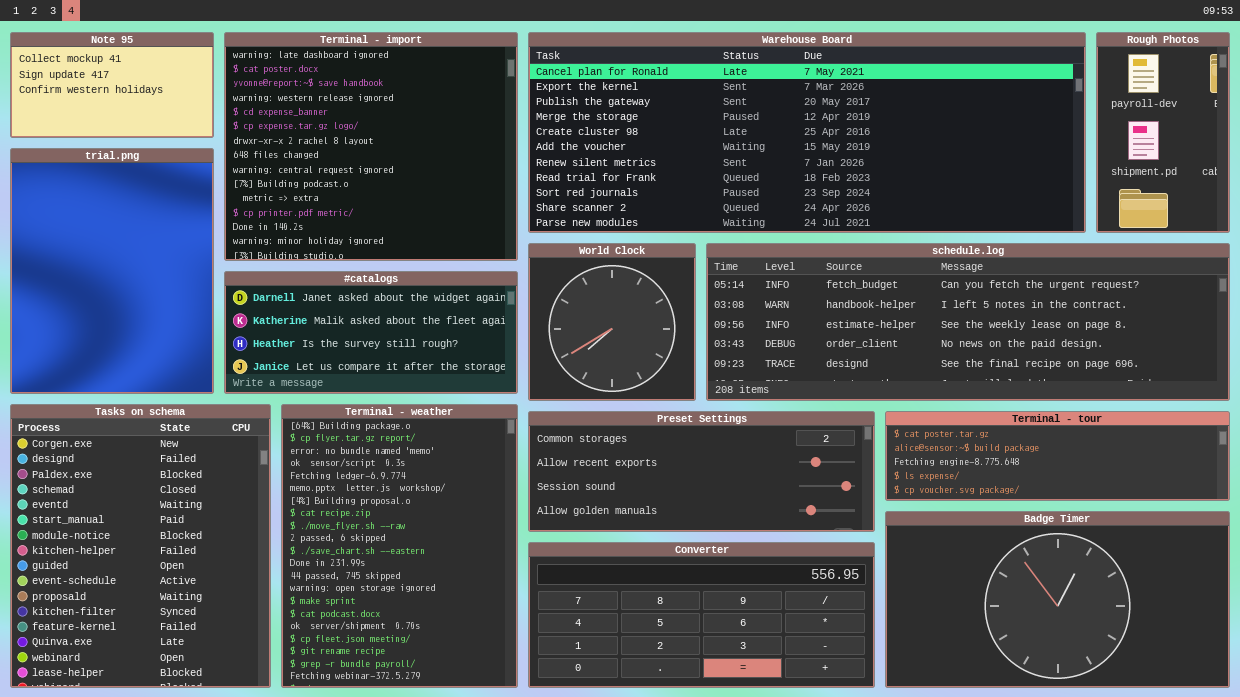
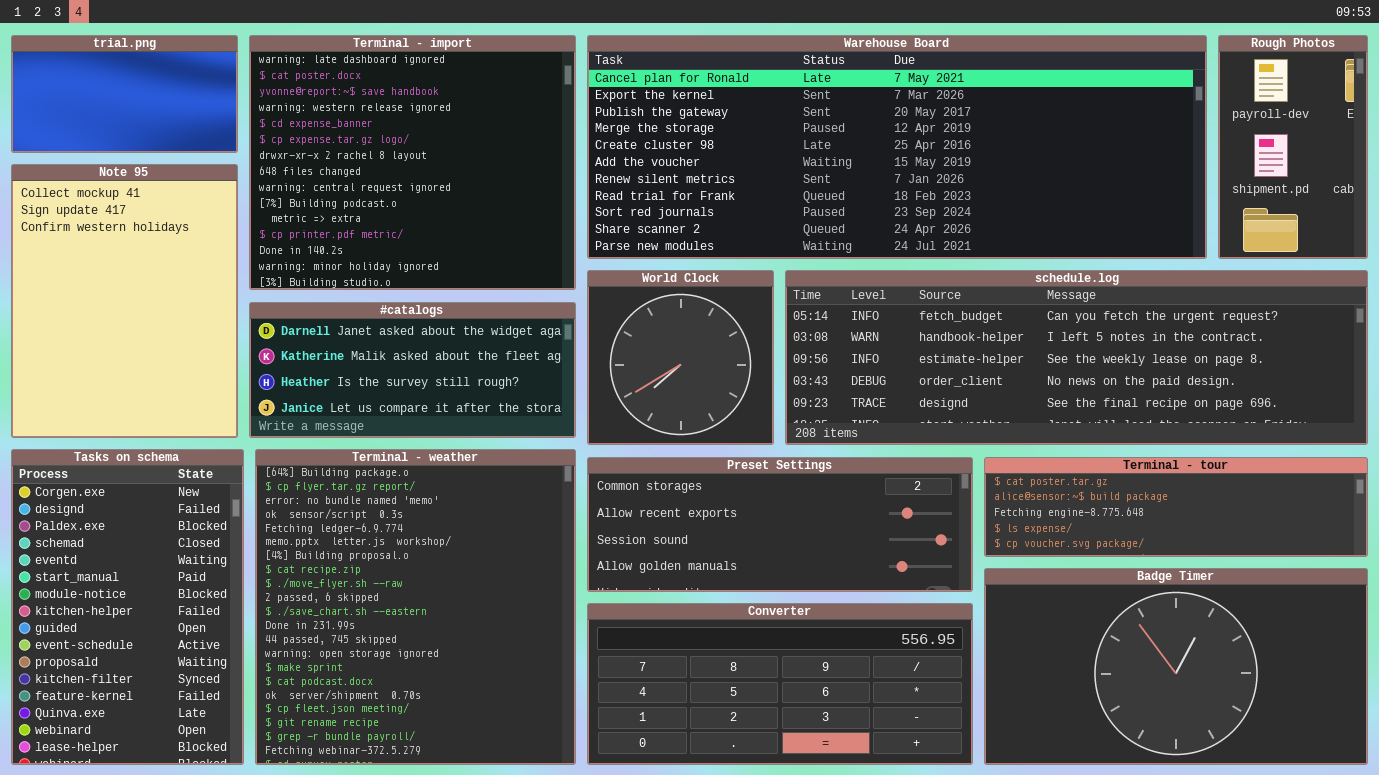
Note 95: [10,32,214,138] -> [11,164,238,438], moved, resized
trial.png: [10,148,214,394] -> [11,35,238,153], moved, resized
Tasks on schema: [10,404,271,688] -> [11,449,244,765], resized
Terminal - weather: [281,404,518,688] -> [255,449,576,765], resized

